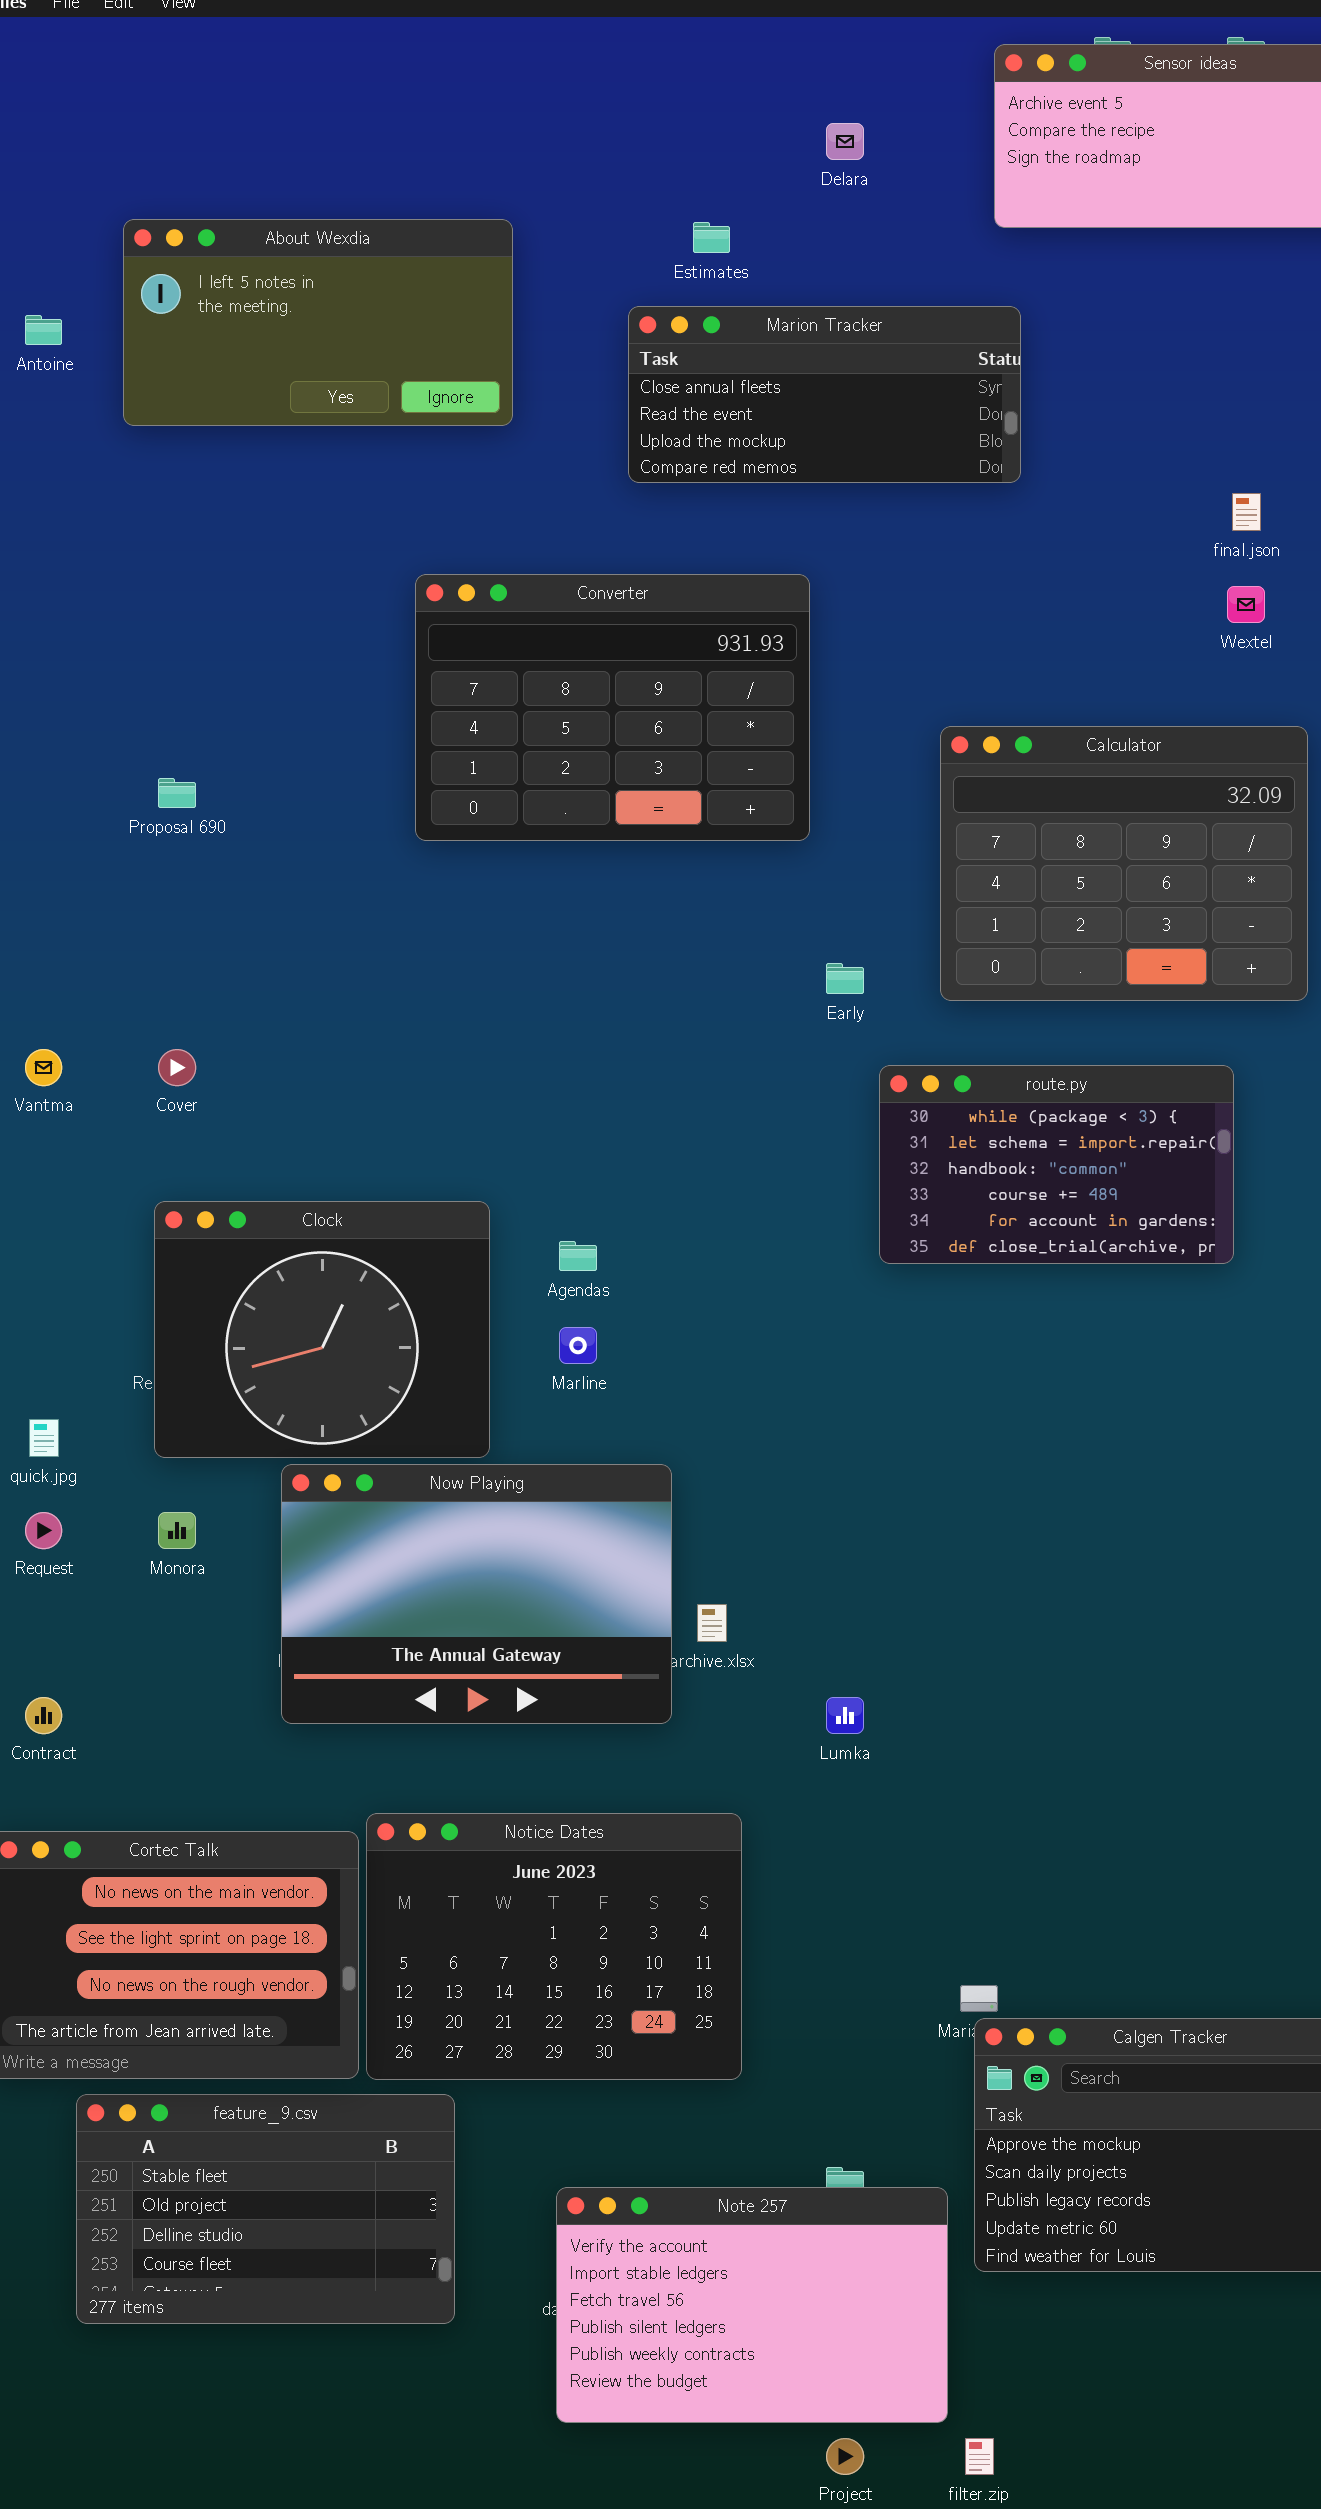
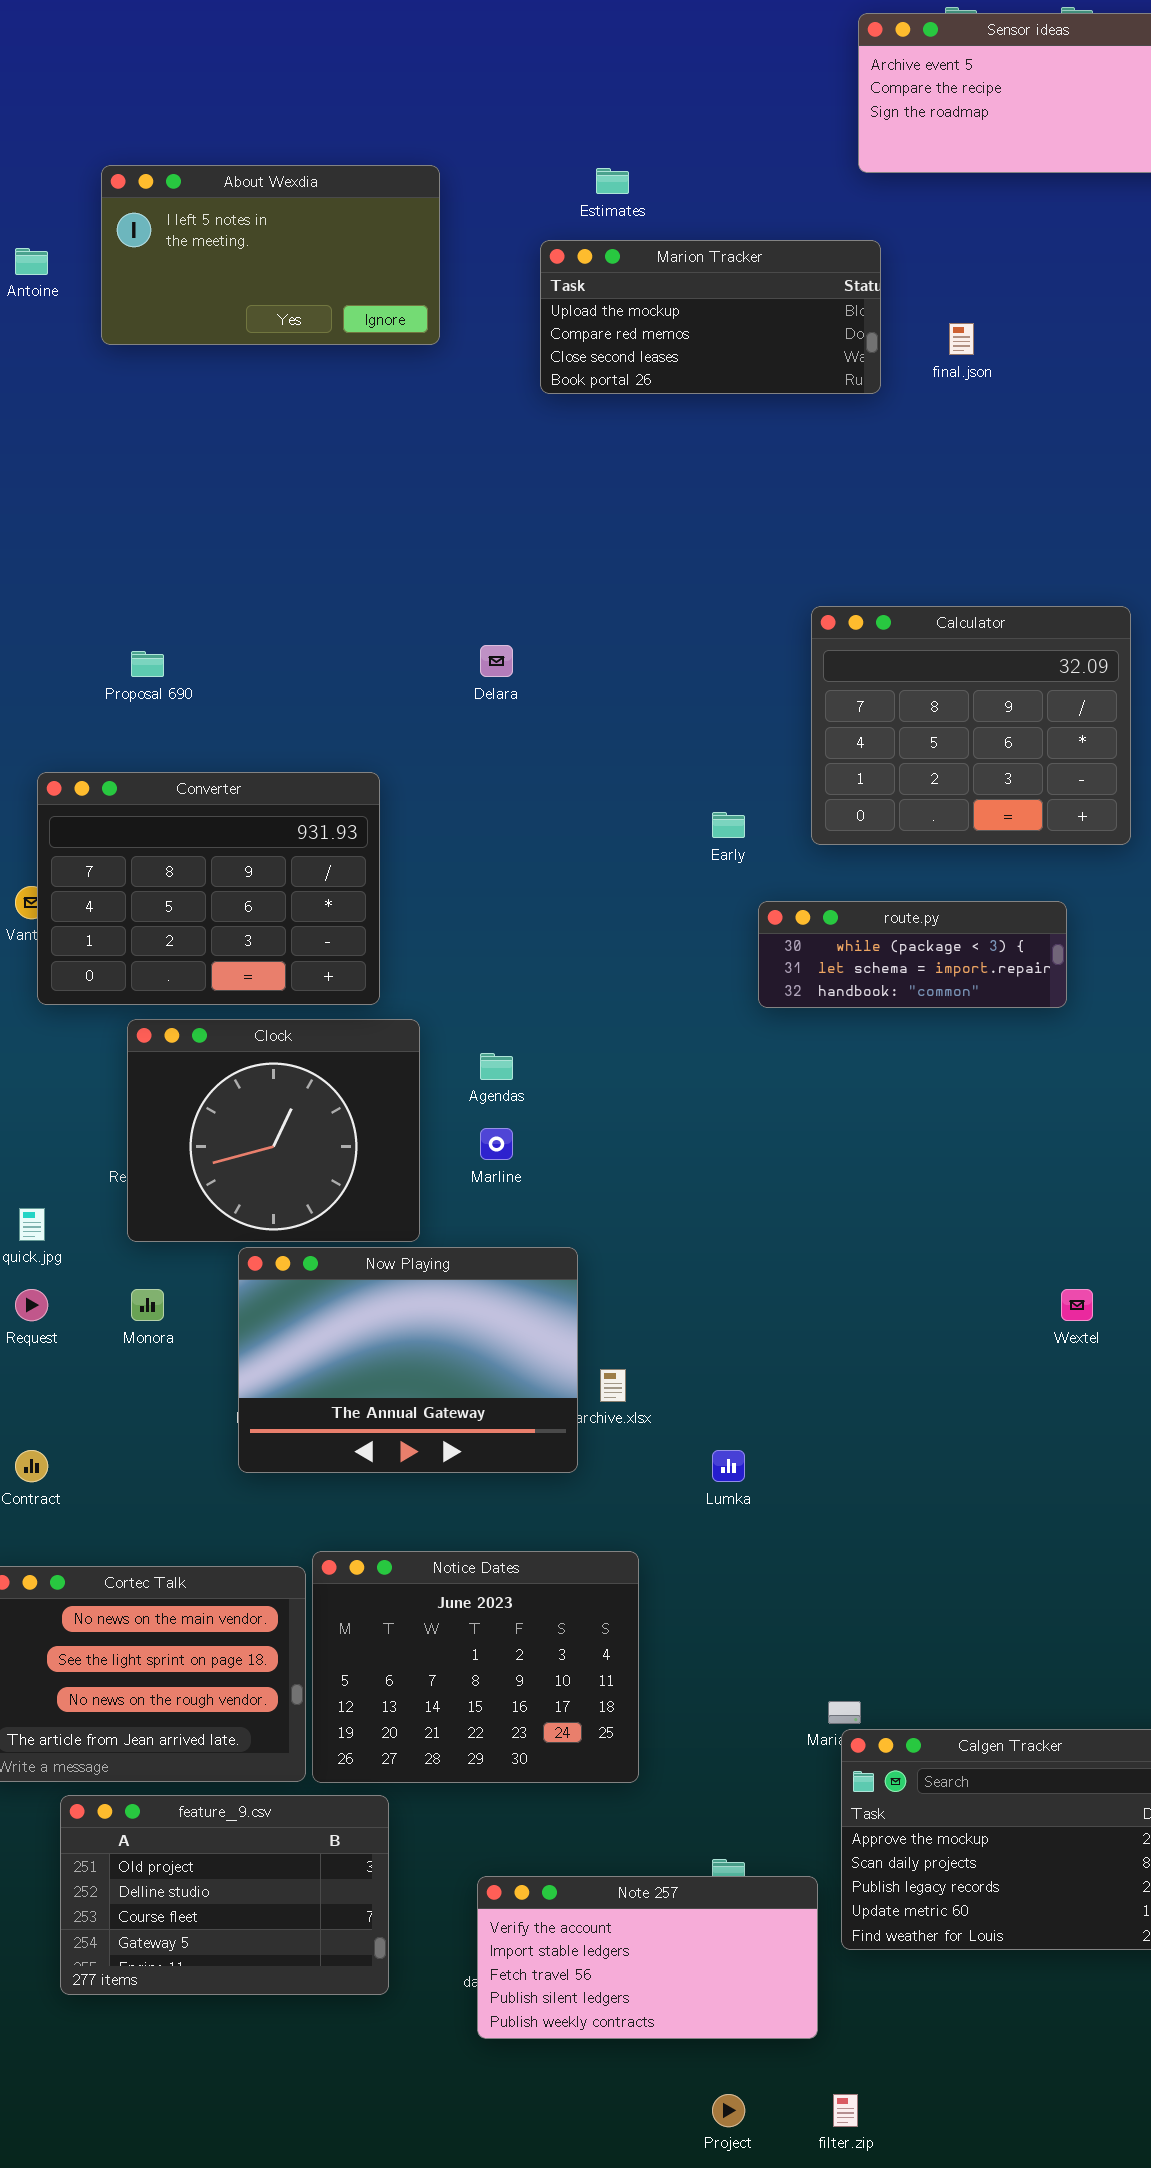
Delara: [826,123,864,160] -> [480,645,513,677], moved
Marion Tracker: [628,306,1021,483] -> [540,240,881,394], scrolled down 2 rows
final.json: [1232,493,1261,531] -> [949,323,974,355], moved
Converter: [415,574,810,841] -> [37,772,380,1005], moved
Wextel: [1227,586,1265,623] -> [1061,1289,1093,1321], moved
route.py: [879,1065,1234,1264] -> [758,901,1067,1008], resized
feature_9.csv: [76,2094,455,2324] -> [60,1795,389,1995], scrolled down 1 row
Note 257: [556,2187,948,2423] -> [477,1876,818,2039], resized

